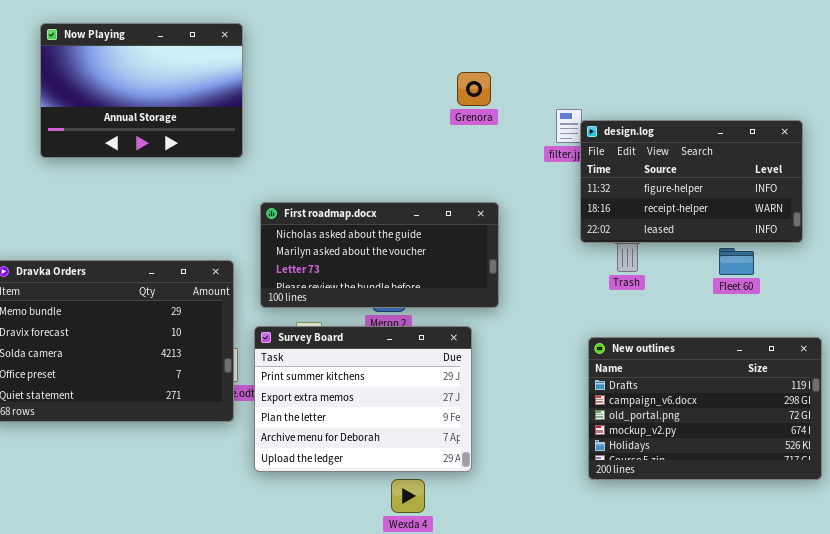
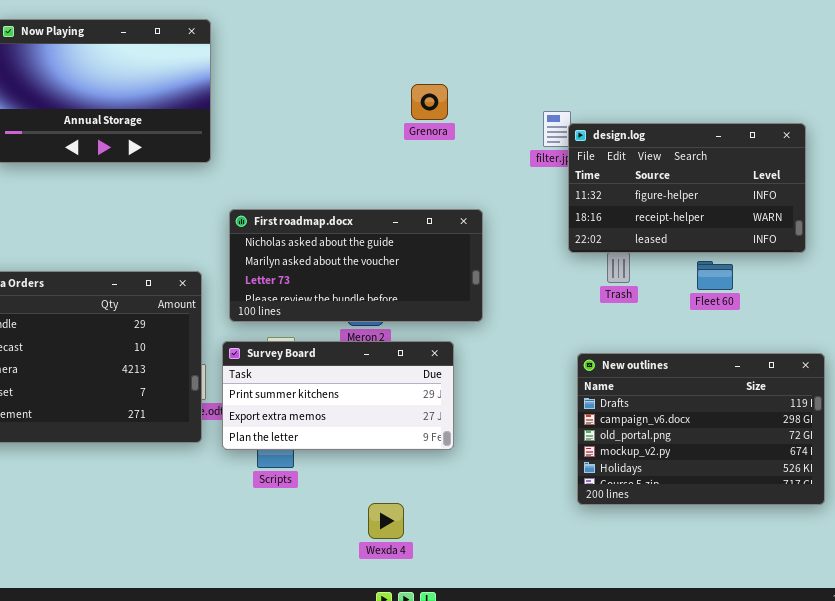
Grenora: [457,72,491,106] -> [411,84,448,120], moved
Fleet 60: [719,248,754,275] -> [697,261,733,290], moved
Survey Board: [254,326,472,472] -> [222,341,454,450], resized

